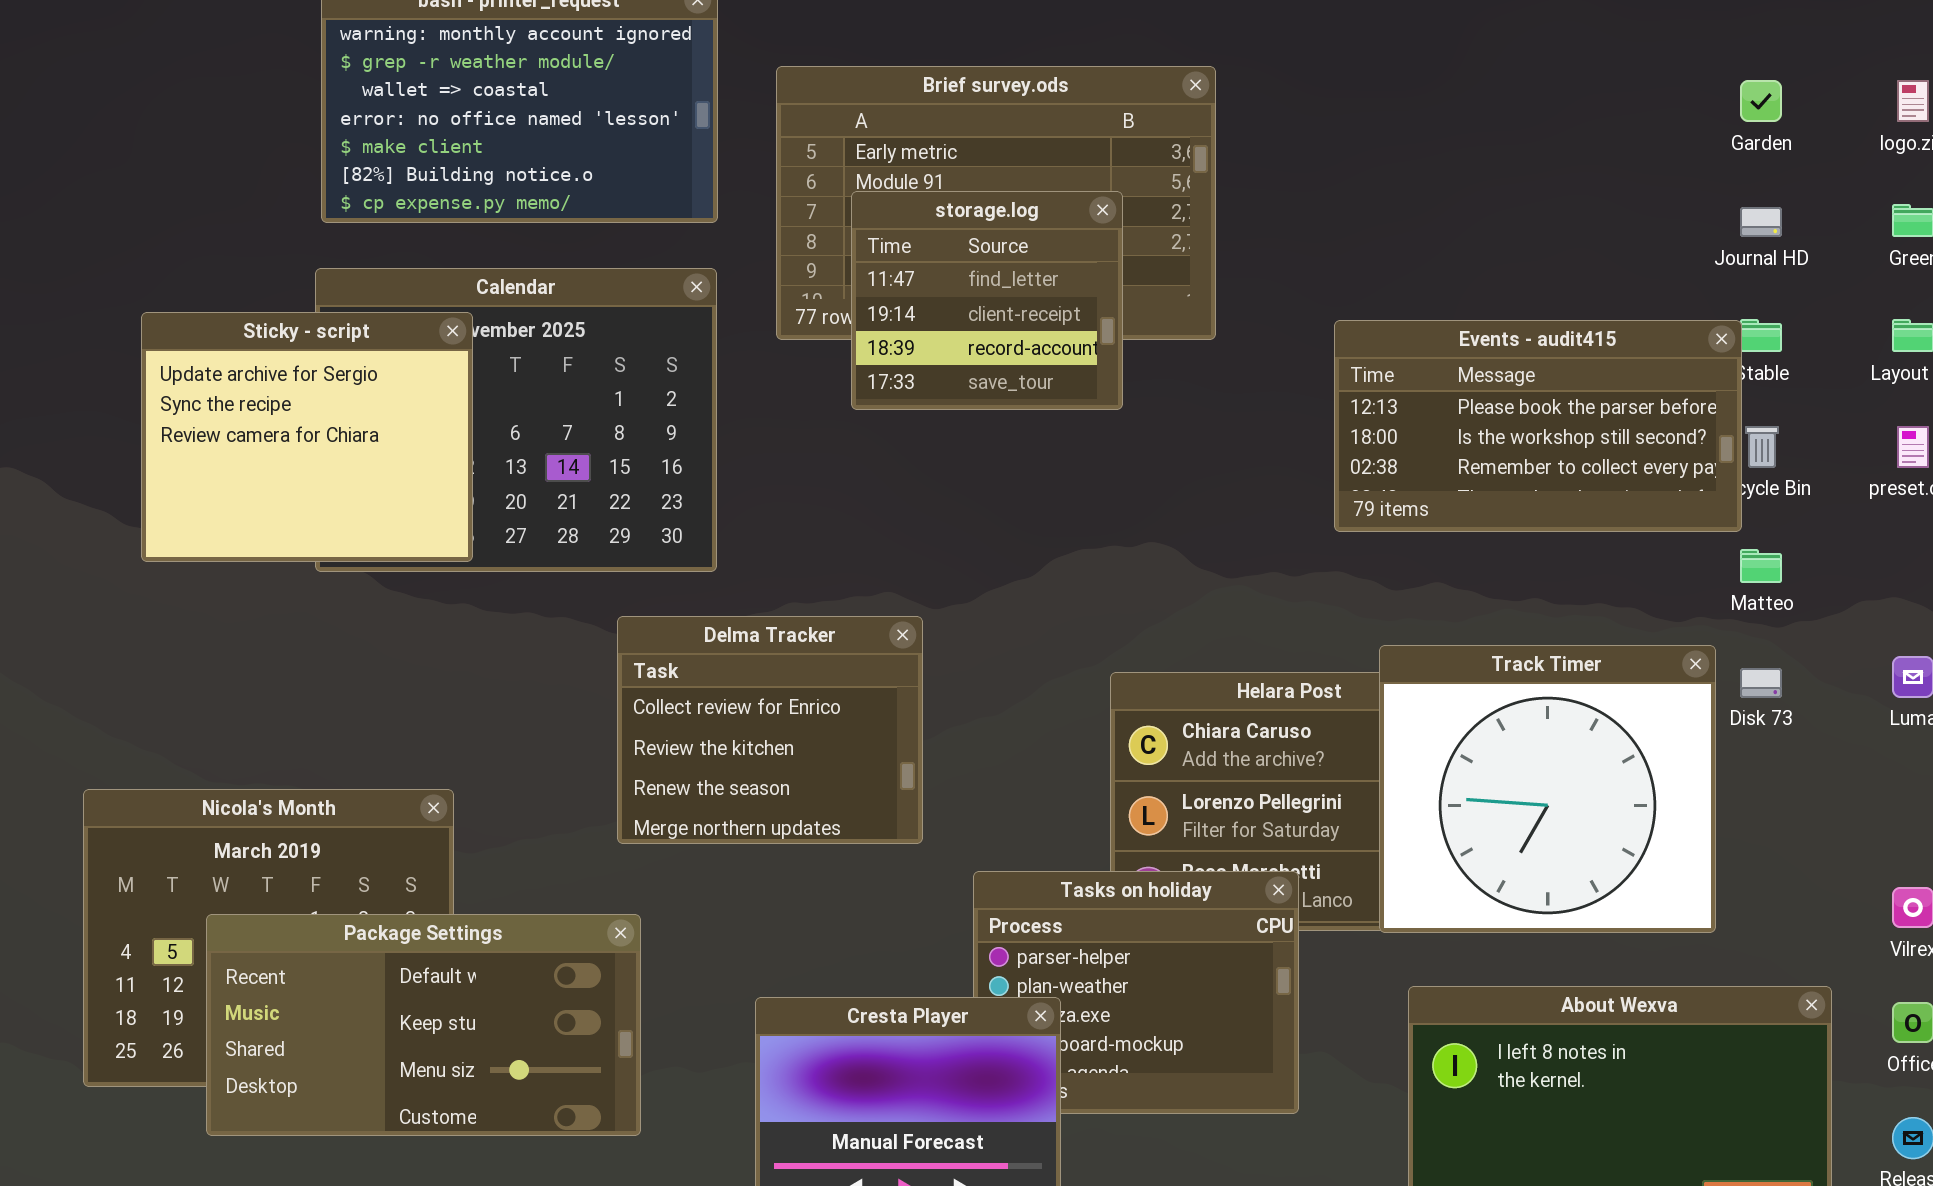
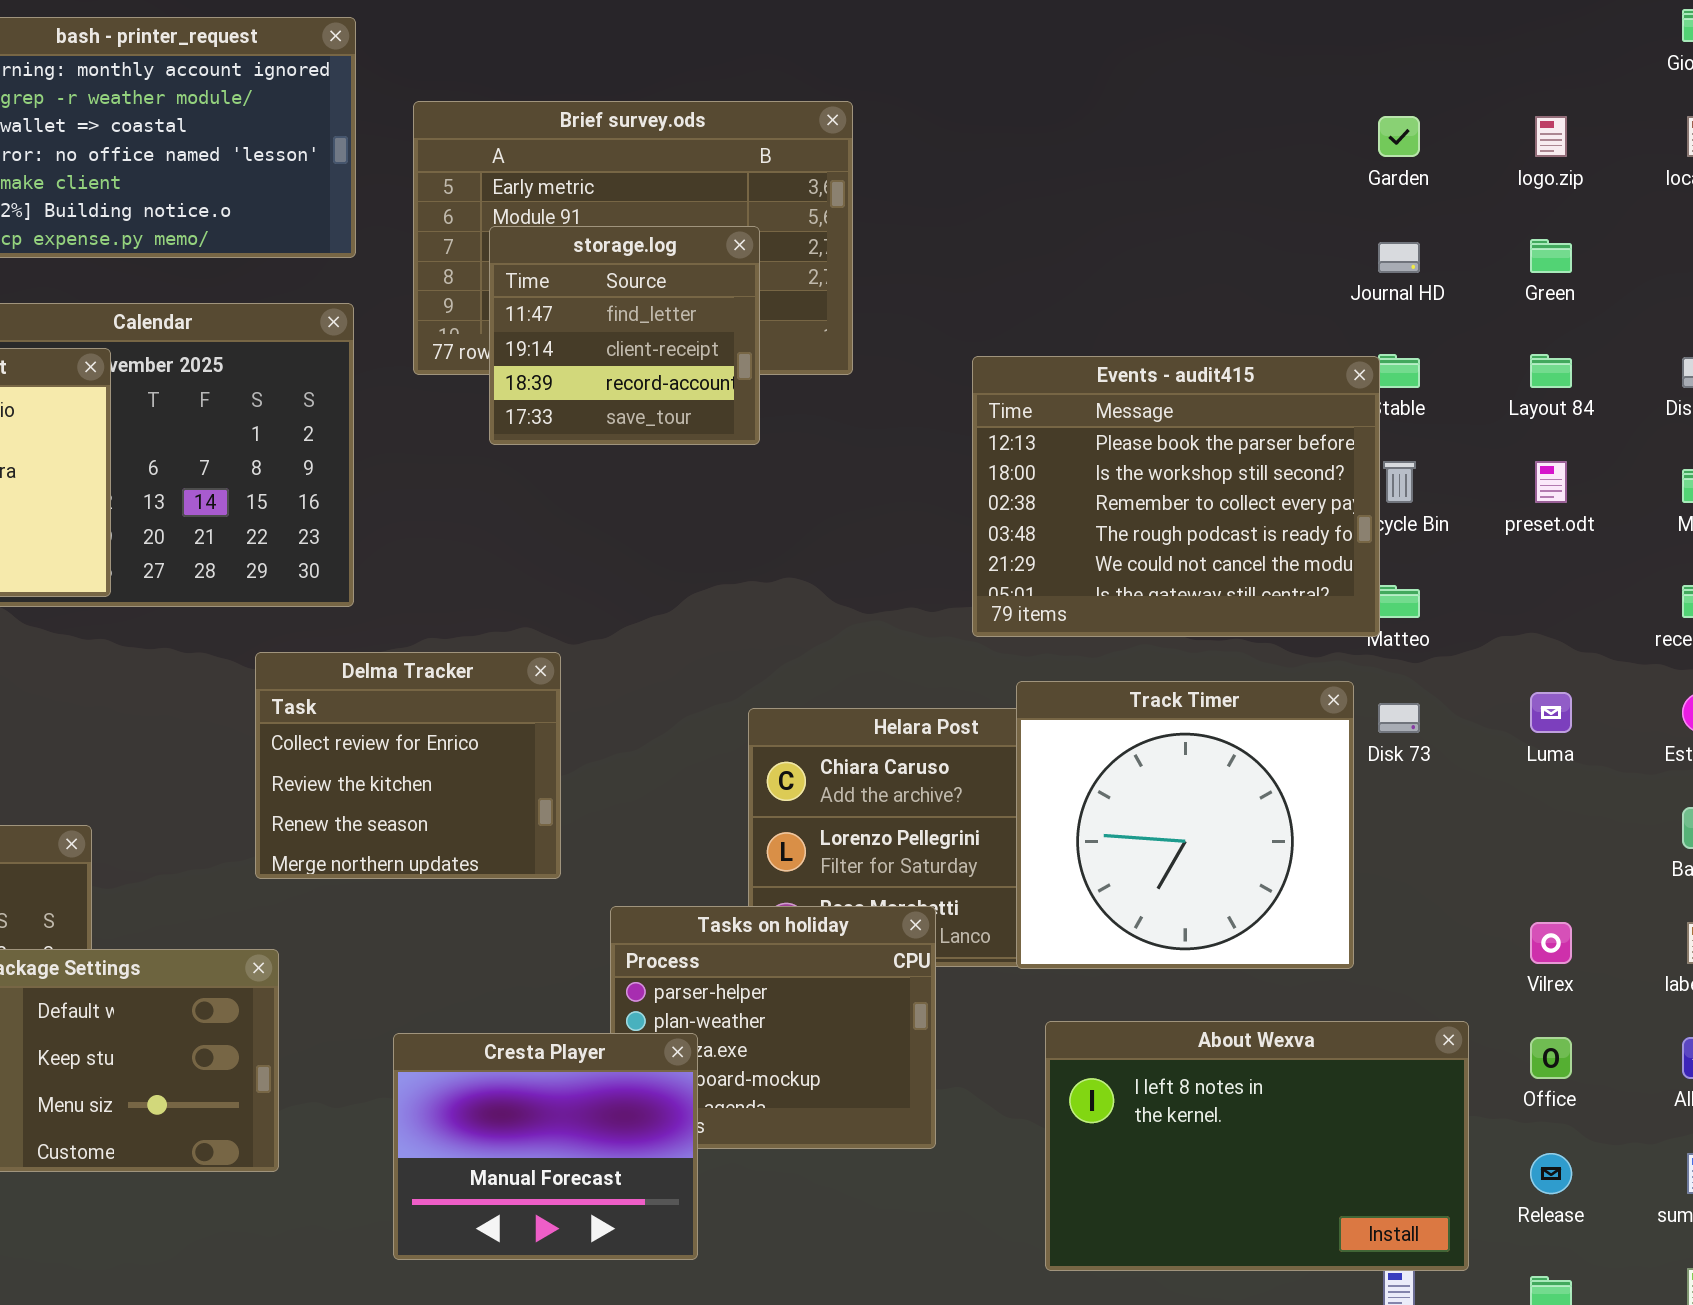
Events - audit415: [1334,320,1742,532] -> [972,356,1380,637], resized

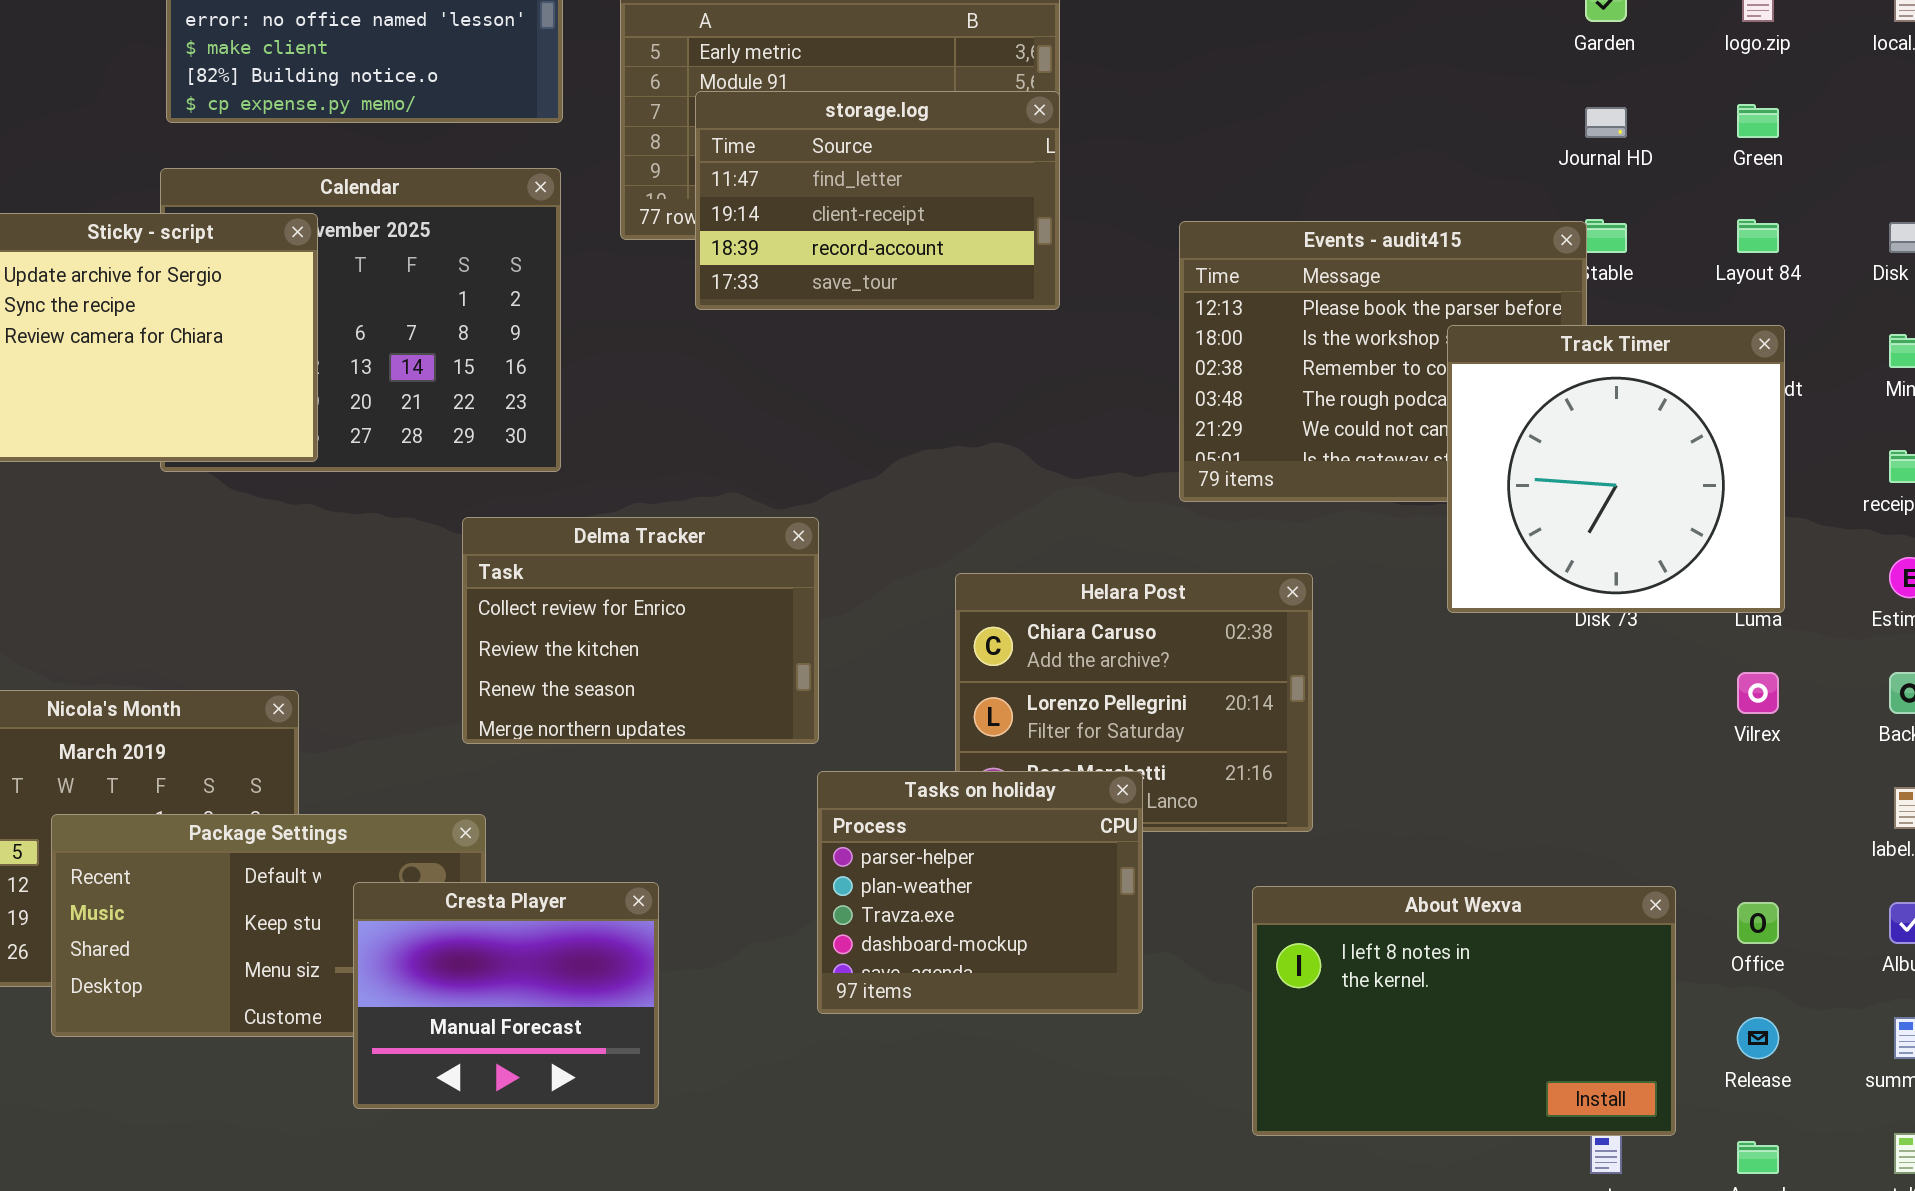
storage.log: [489,226,760,445] -> [695,91,1060,310], resized
Delma Tracker: [255,652,561,879] -> [462,517,819,744], resized
Track Timer: [1016,681,1354,969] -> [1447,325,1785,613], moved
Vilrex: [1530,922,1572,964] -> [1737,672,1779,714], moved
Cresta Player: [393,1033,698,1260] -> [353,882,659,1109], moved

